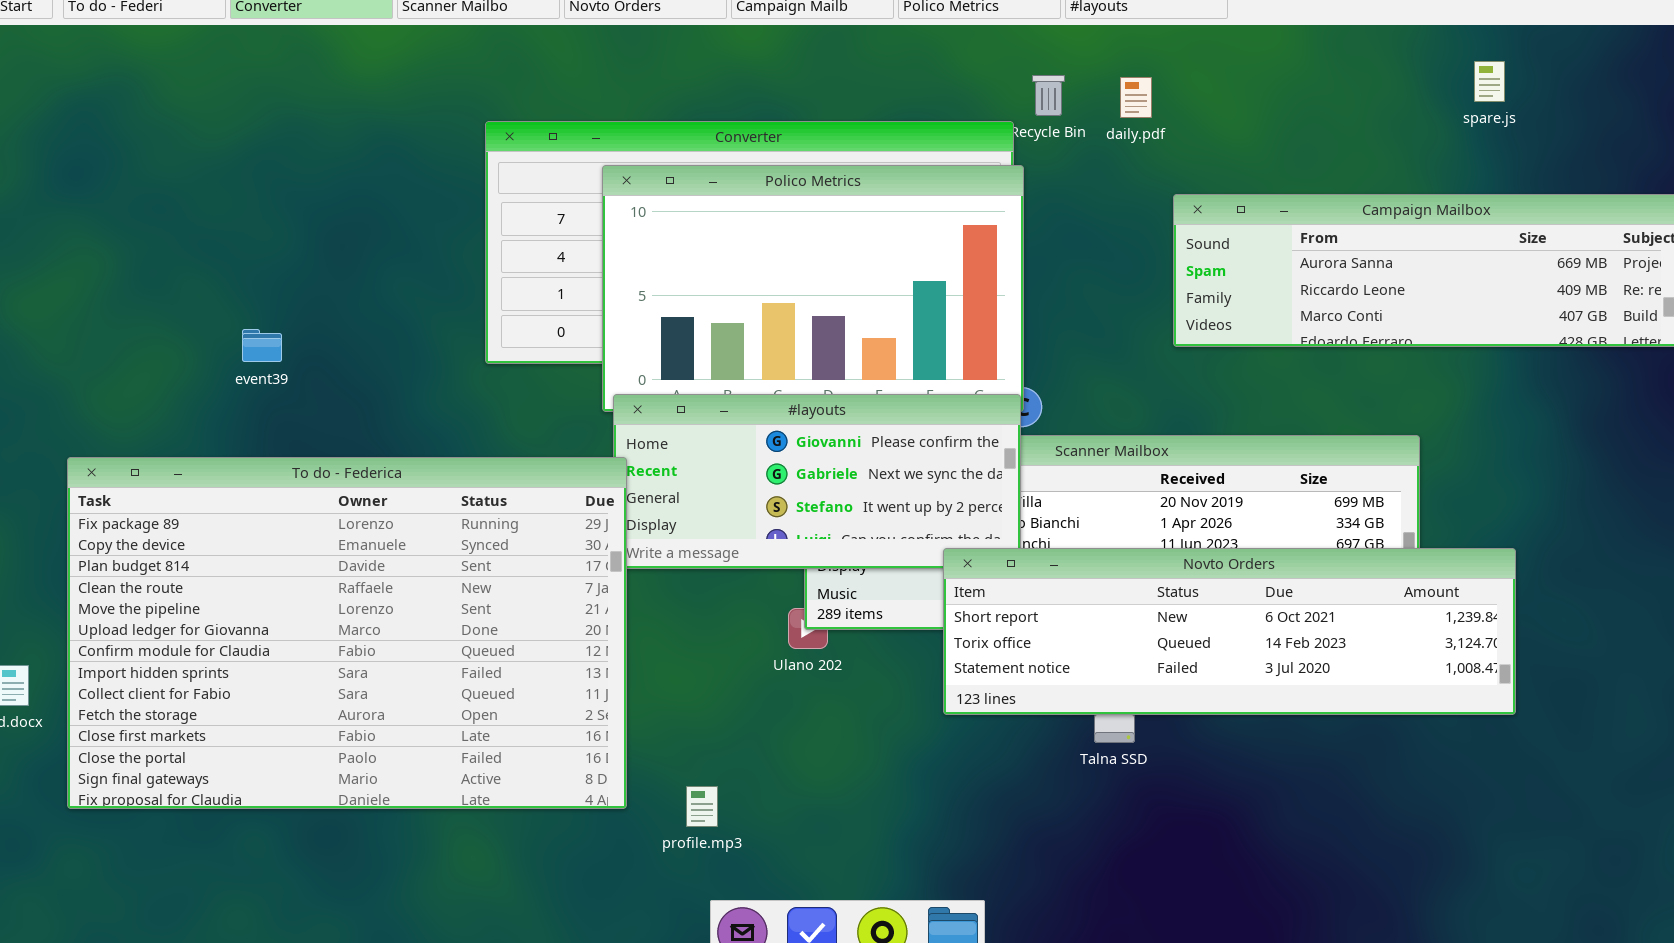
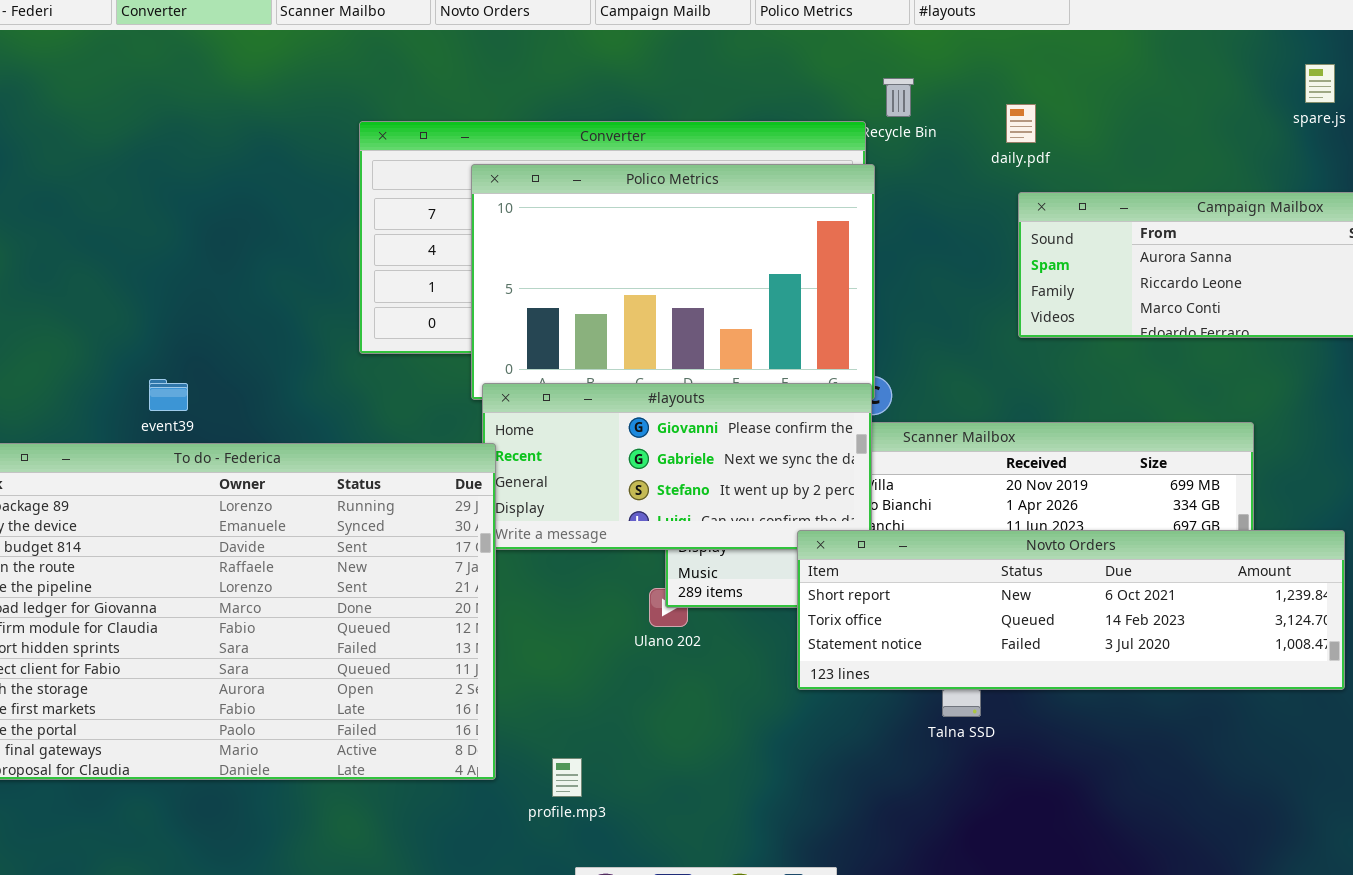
daily.pdf: [1120,77,1152,118] -> [1006,104,1036,143], moved
event39: [242,329,282,362] -> [149,379,188,411], moved

